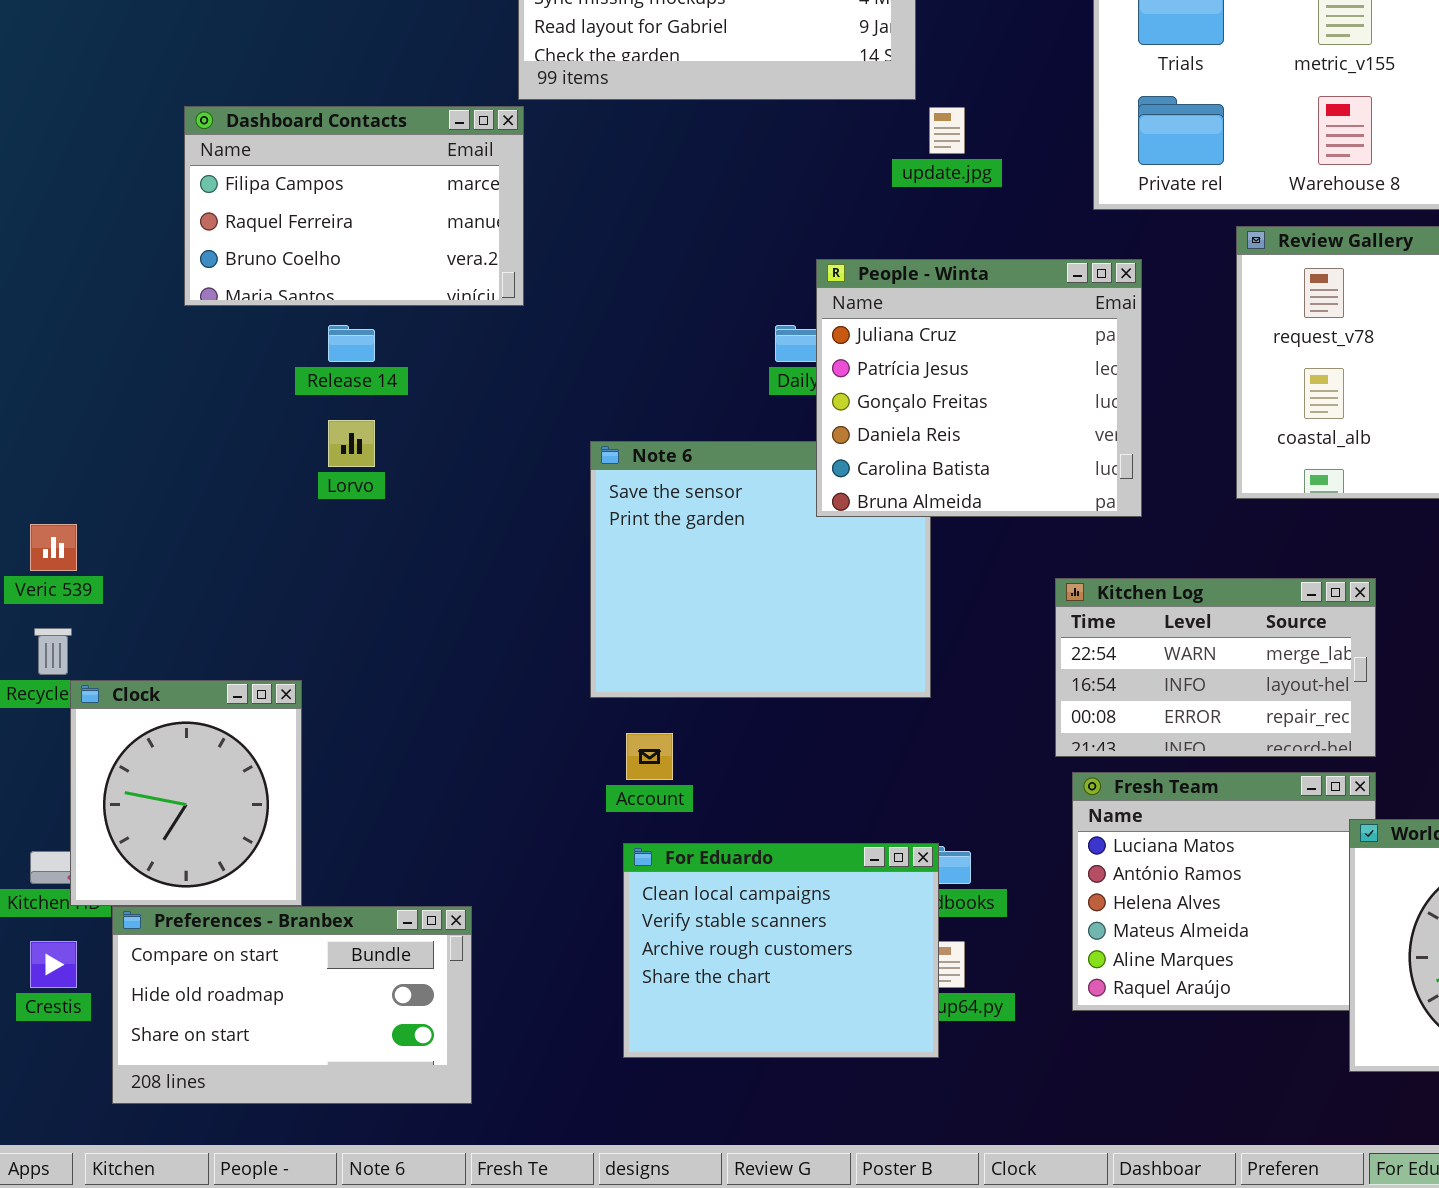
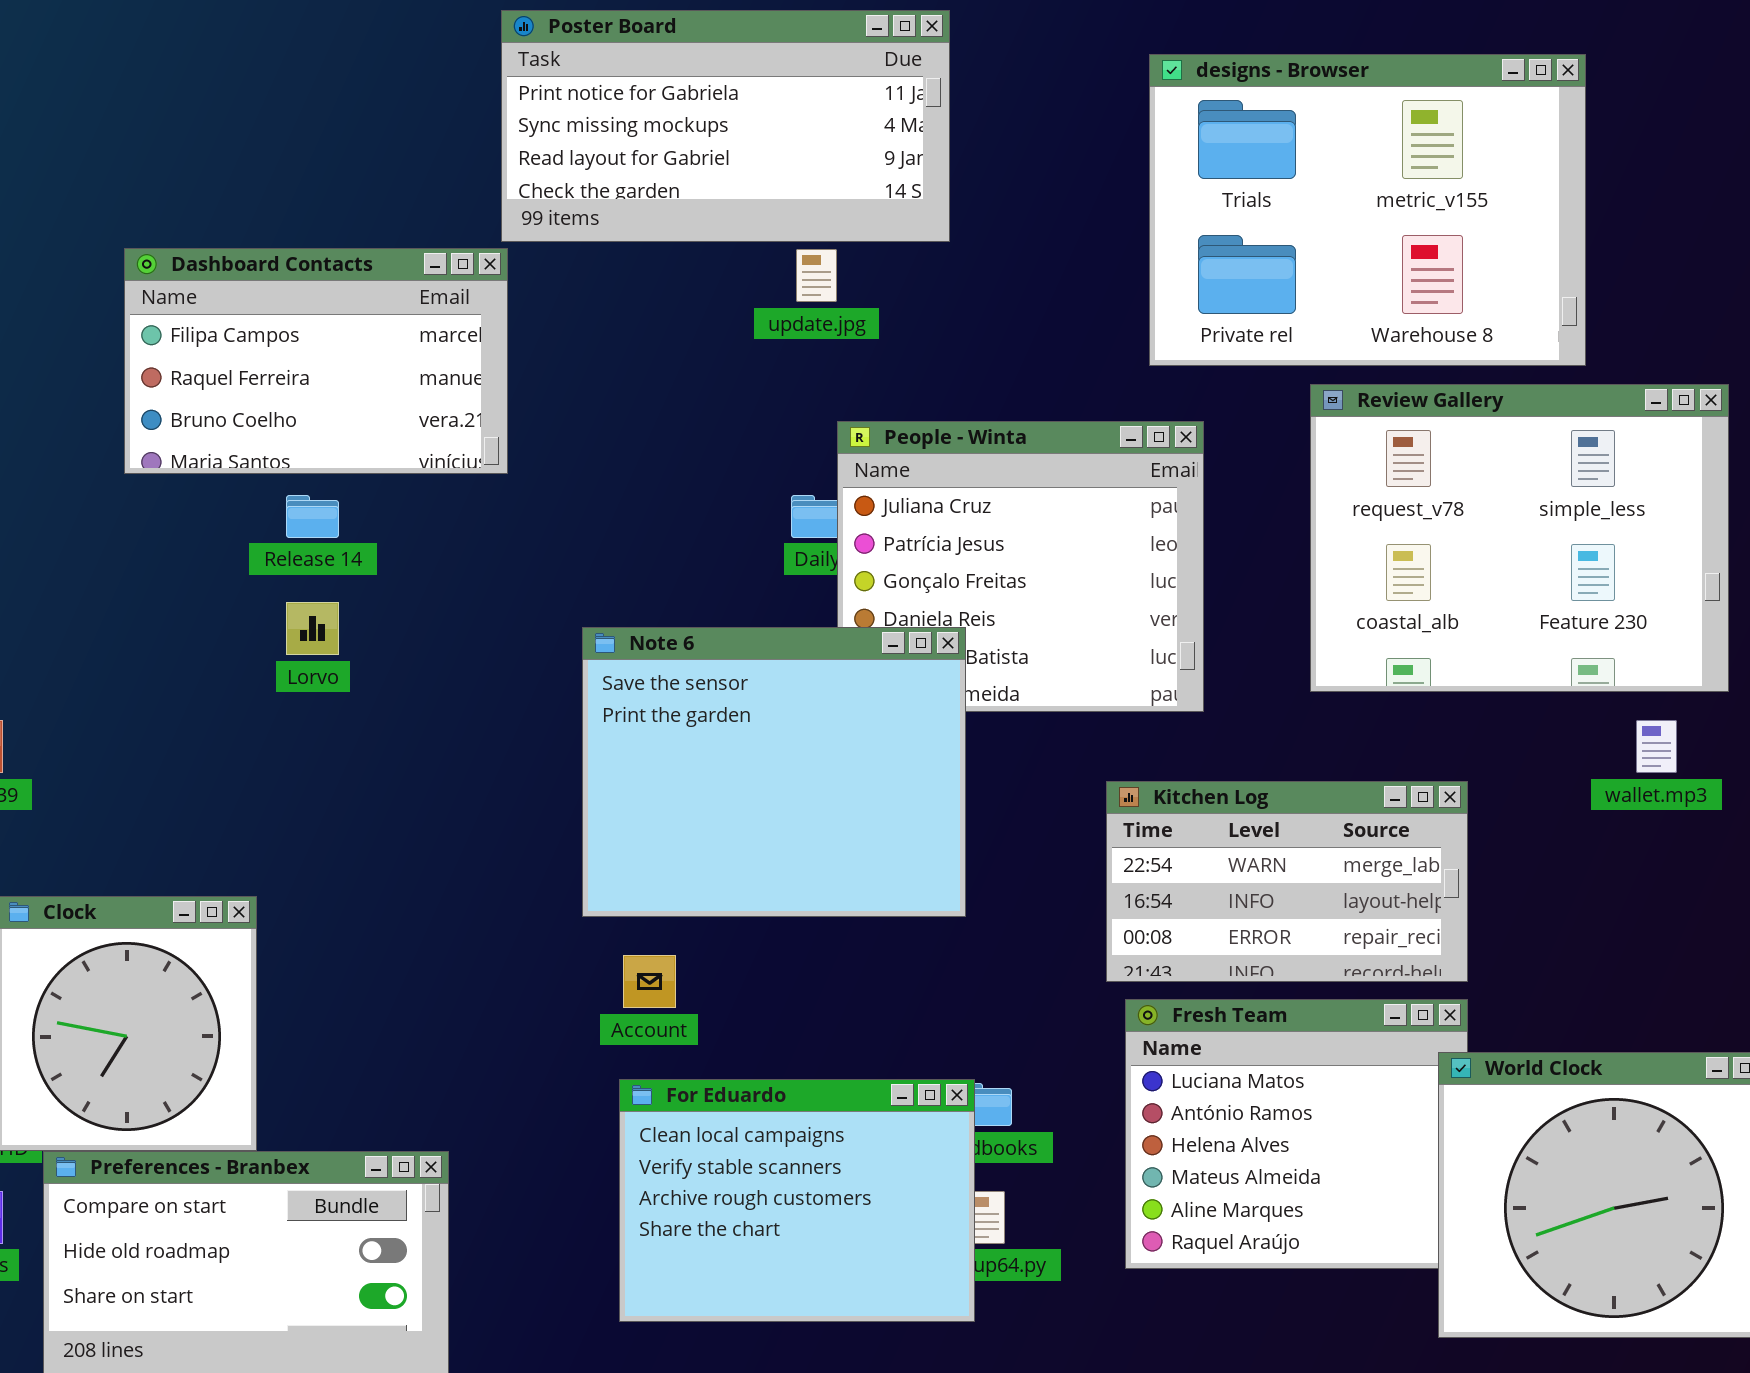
update.jpg: [929,107,965,154] -> [796,249,837,302], moved
Note 6: [590,441,931,698] -> [582,627,966,917], raised

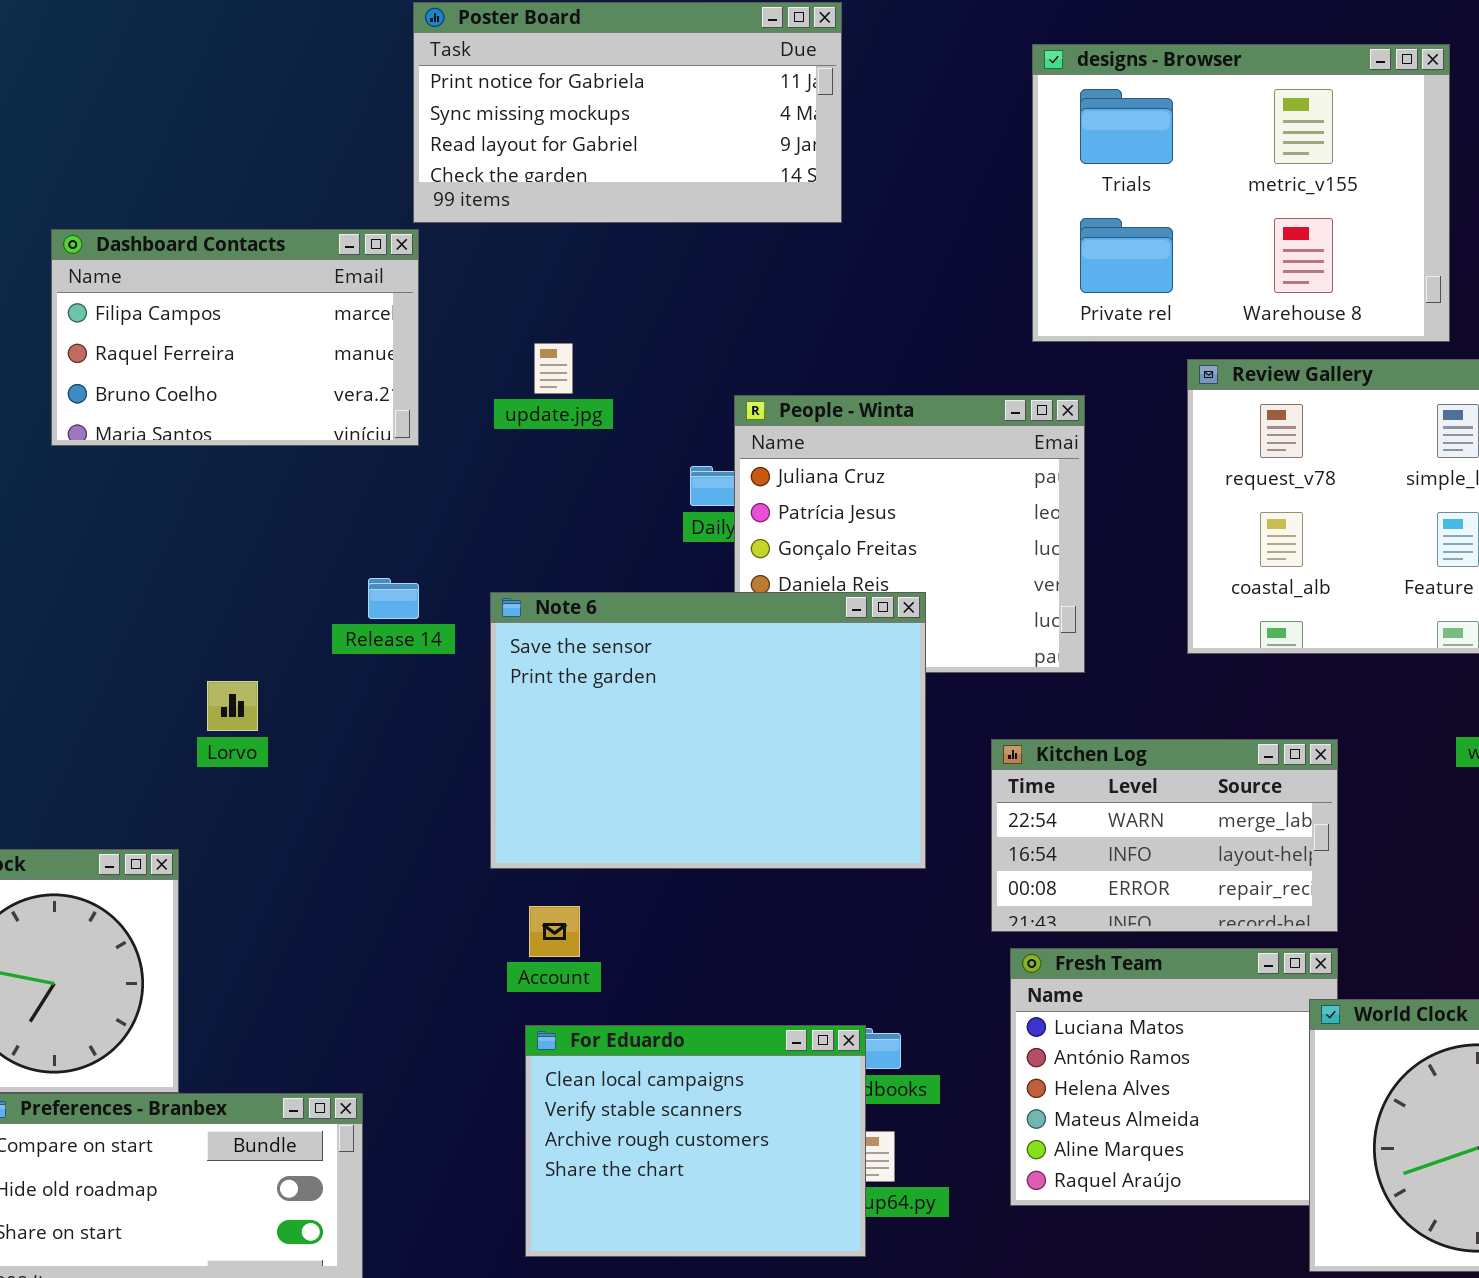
update.jpg: [796,249,837,302] -> [534,343,573,394], moved
Release 14: [286,495,339,538] -> [368,578,419,619], moved
Lorvo: [286,602,339,655] -> [207,681,258,731], moved
Note 6: [582,627,966,917] -> [490,592,926,869], resized

